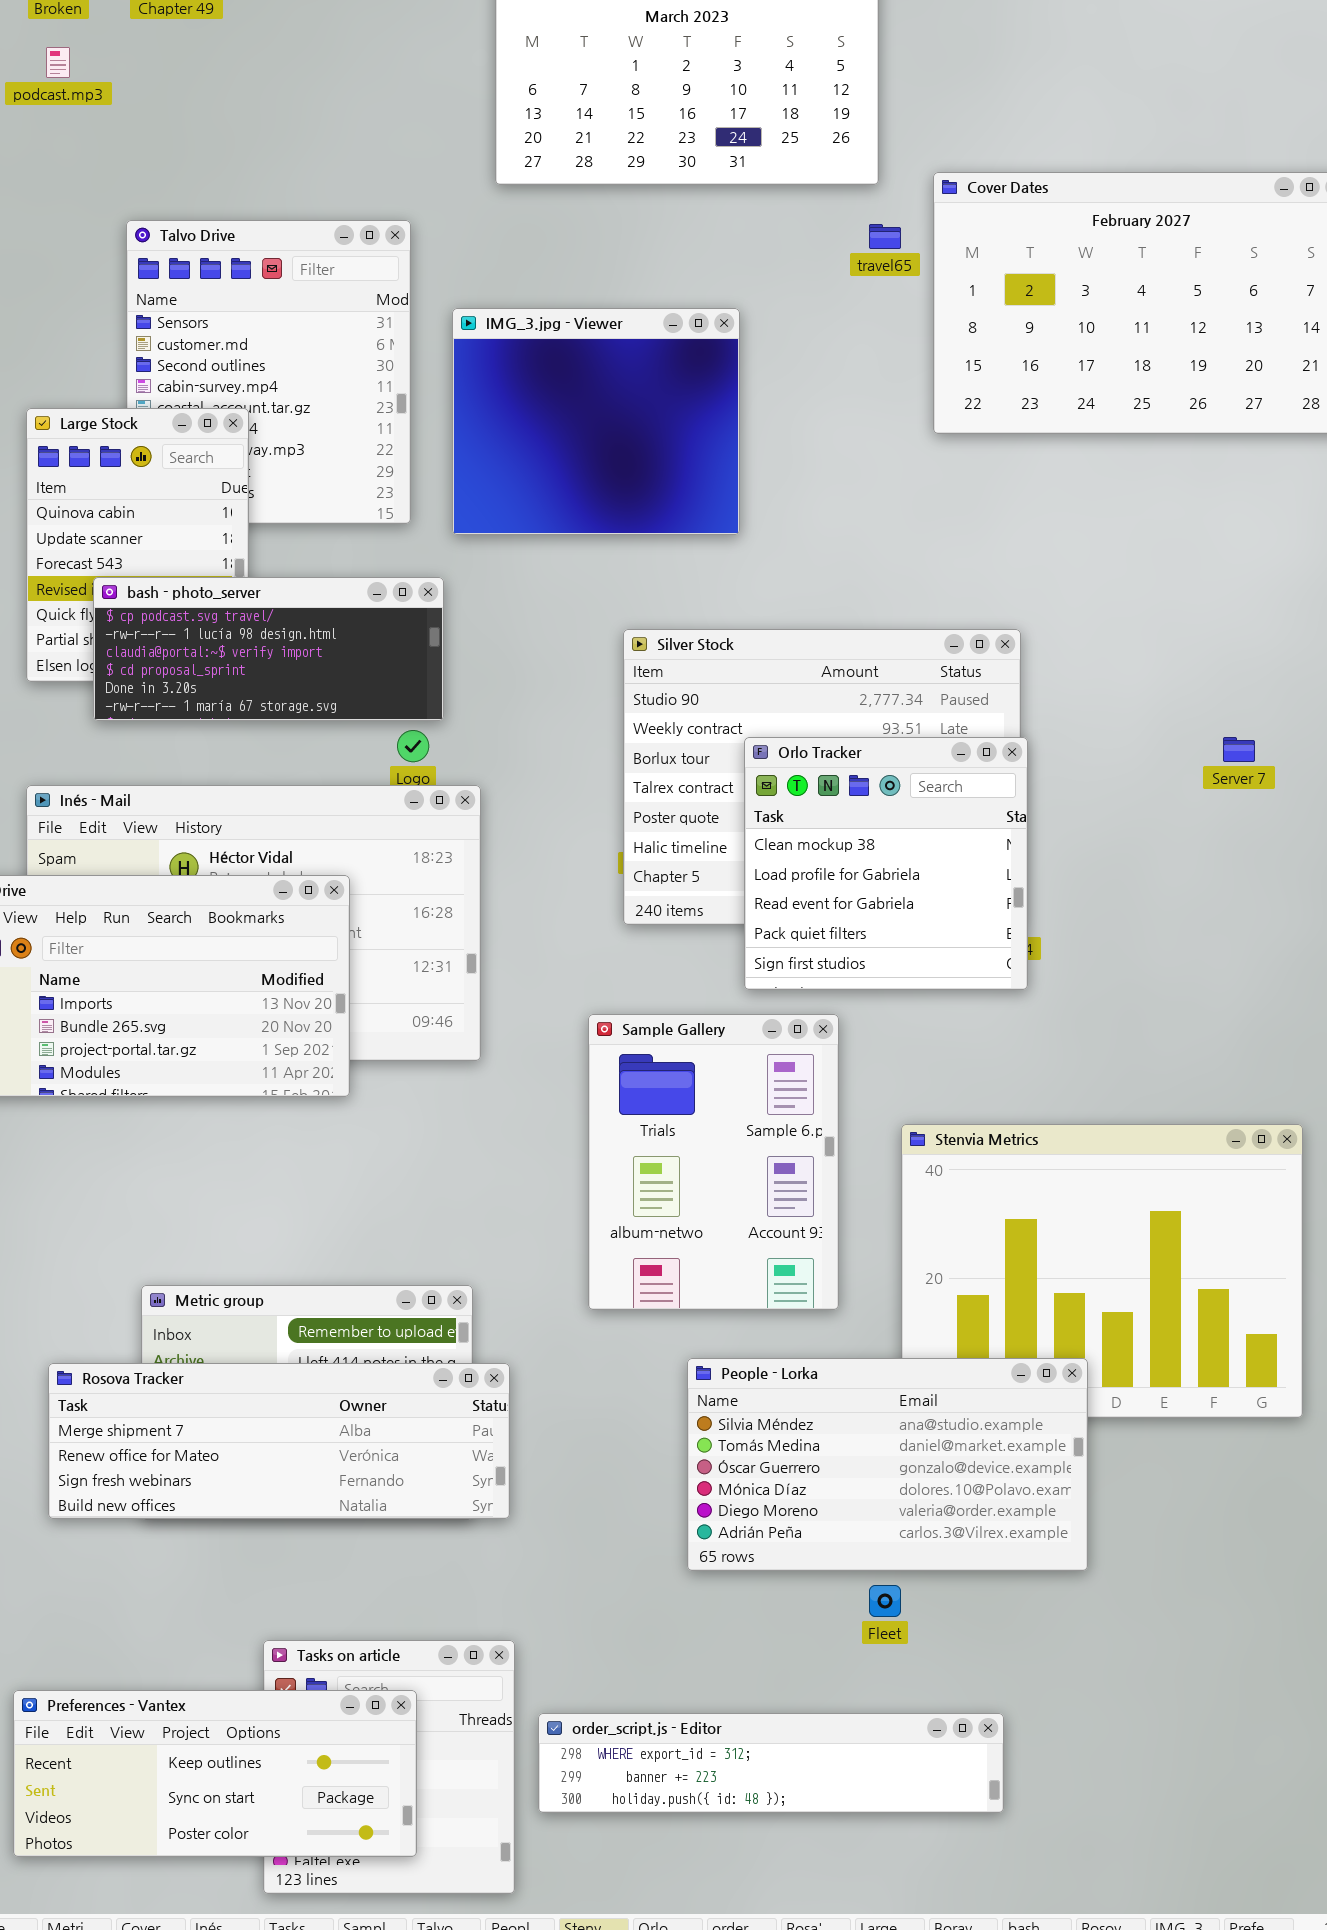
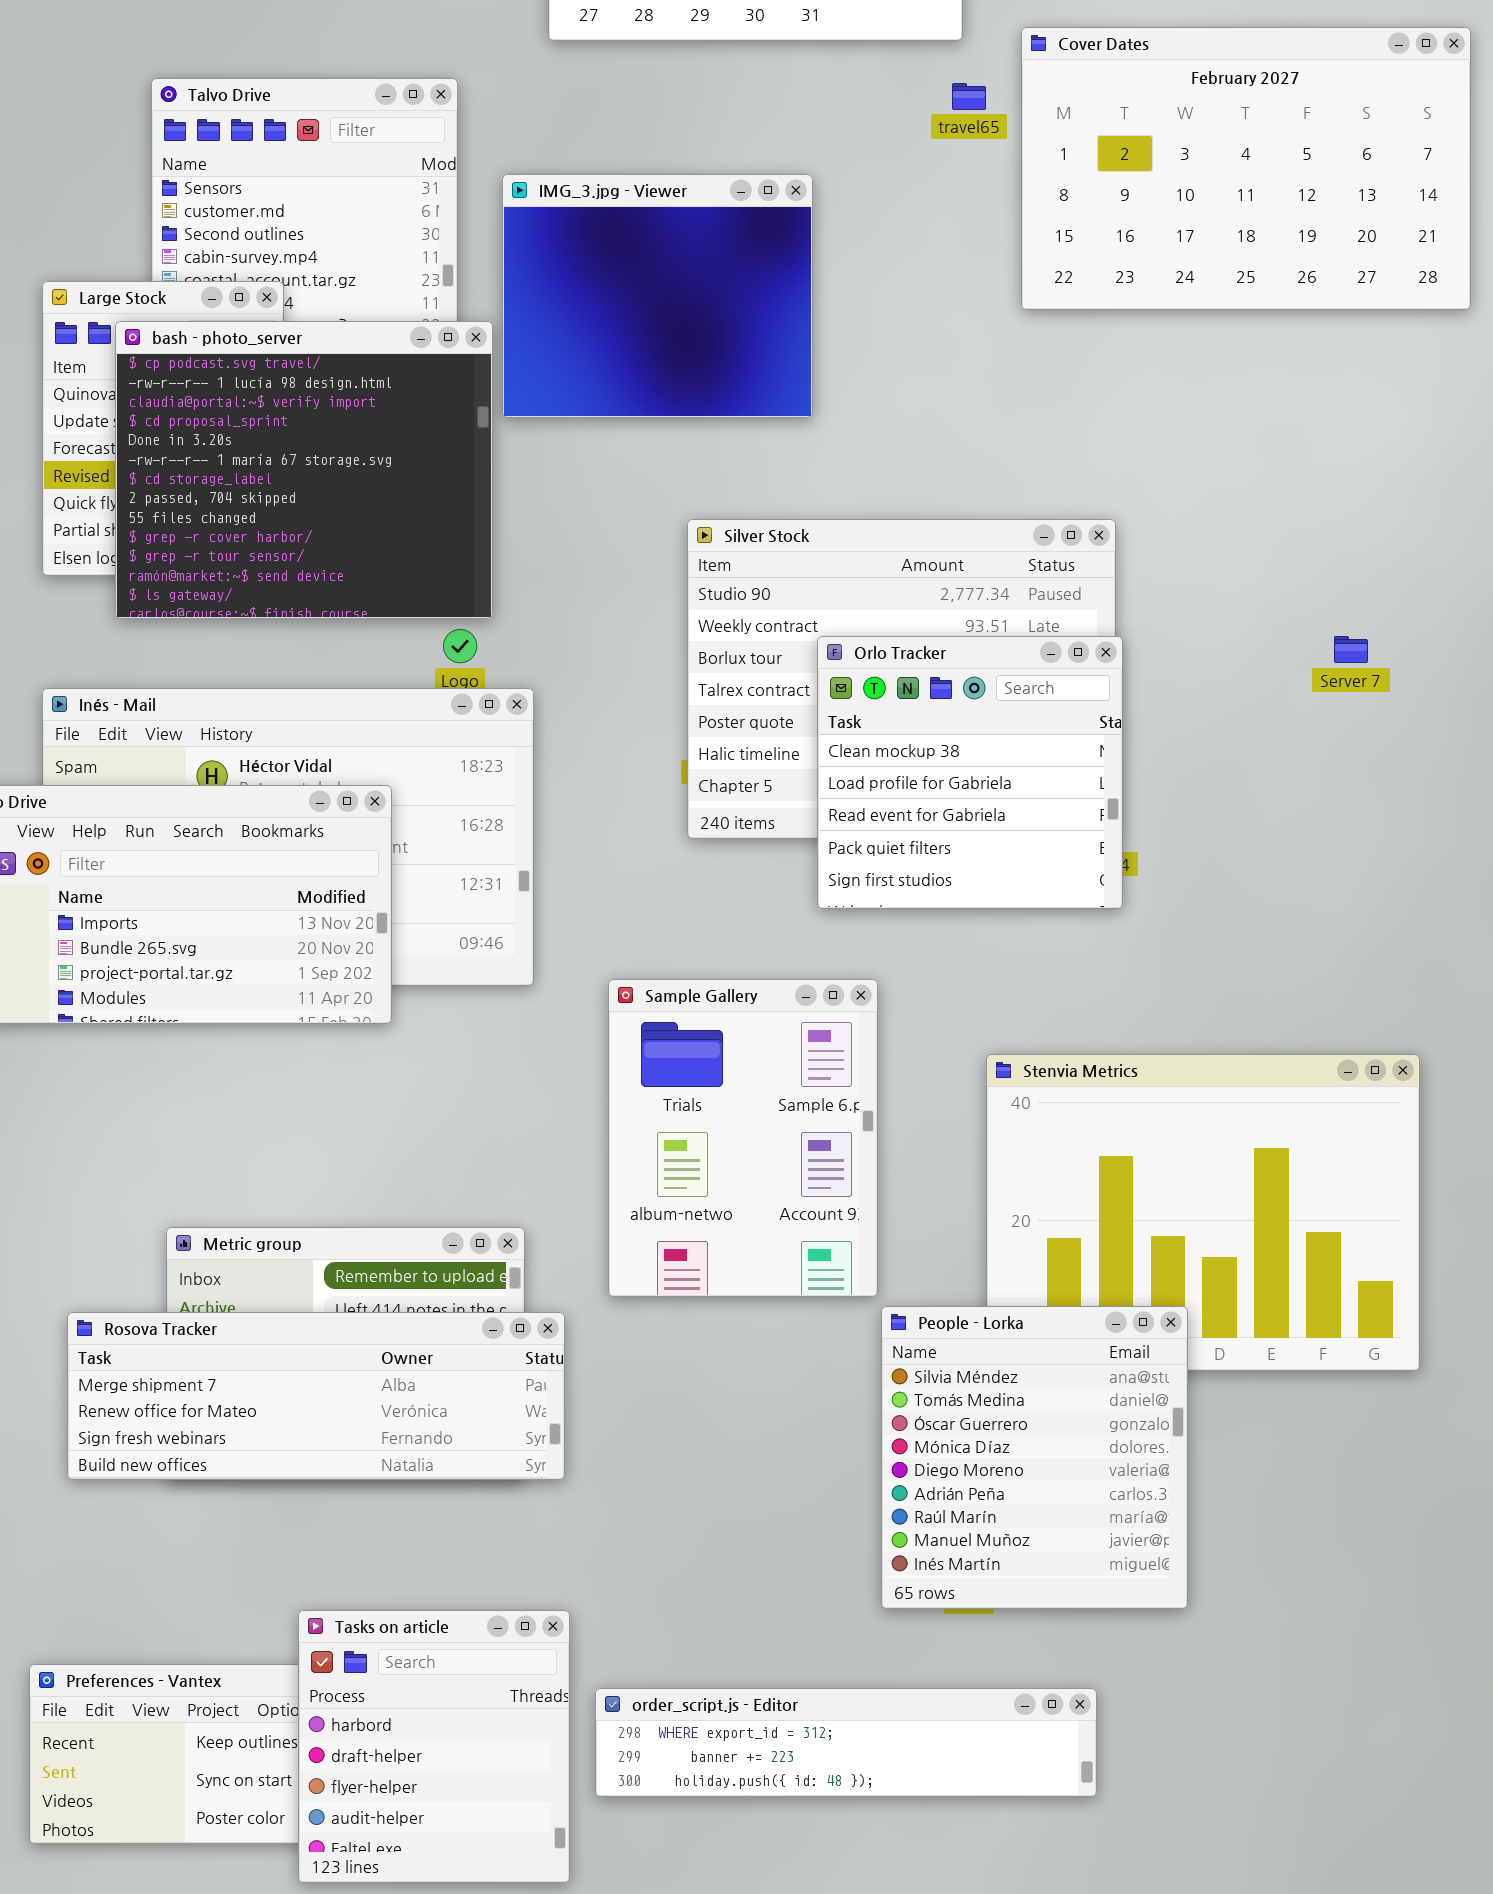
bash - photo_server: [93,577,444,721] -> [115,321,493,619], resized
Sample Gallery: [588,1014,839,1310] -> [608,979,878,1297], moved
People - Lorka: [687,1358,1088,1571] -> [881,1306,1188,1609], resized
Tasks on article: [263,1640,515,1894] -> [298,1610,570,1883], raised

